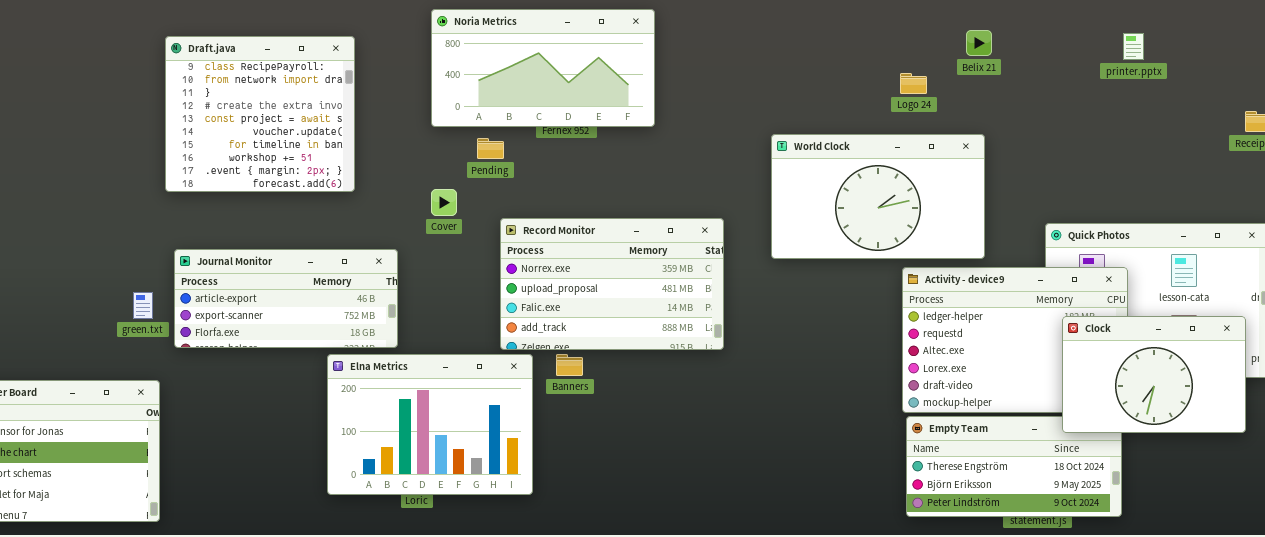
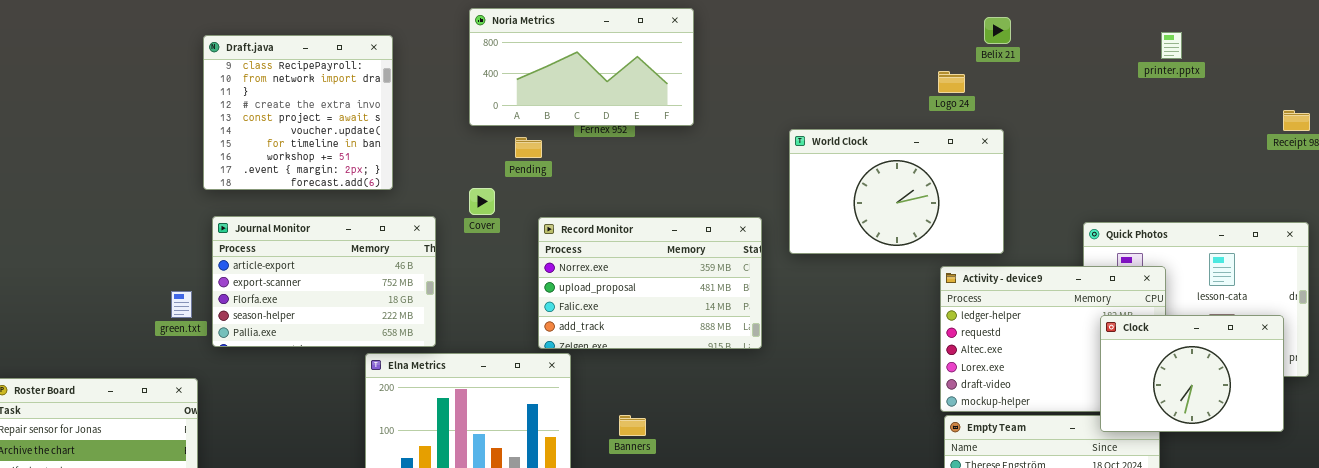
Belix 21: [966,30,992,56] -> [984,17,1011,44], moved
World Clock: [771,134,985,259] -> [789,129,1004,254], moved
Journal Monitor: [174,249,398,348] -> [212,216,436,347], resized
Banners: [556,354,583,376] -> [619,415,646,436], moved

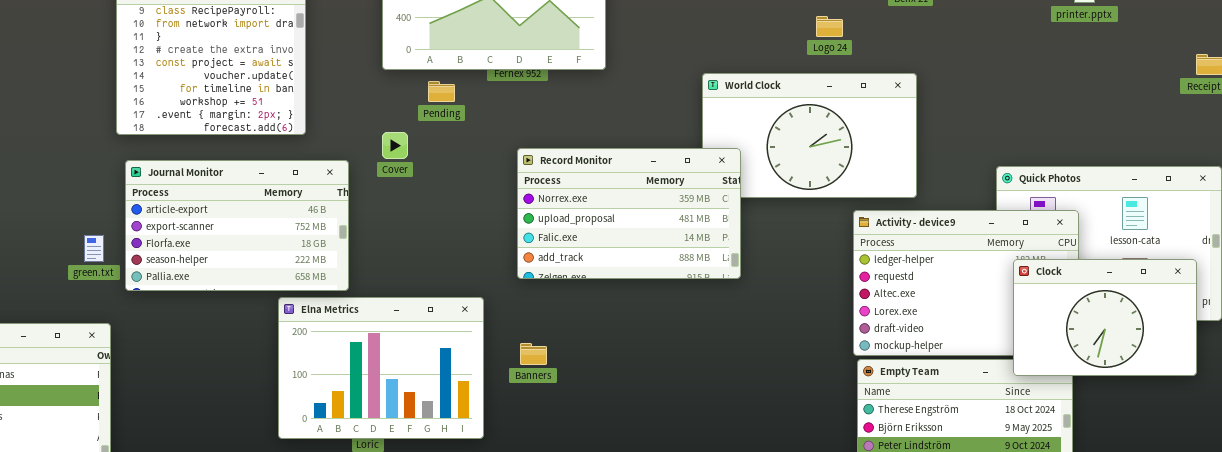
Logo 24: [938,71,965,93] -> [816,16,843,37], moved
Record Monitor: [538,217,762,349] -> [517,148,741,279], moved
Banners: [619,415,646,436] -> [520,343,547,365], moved

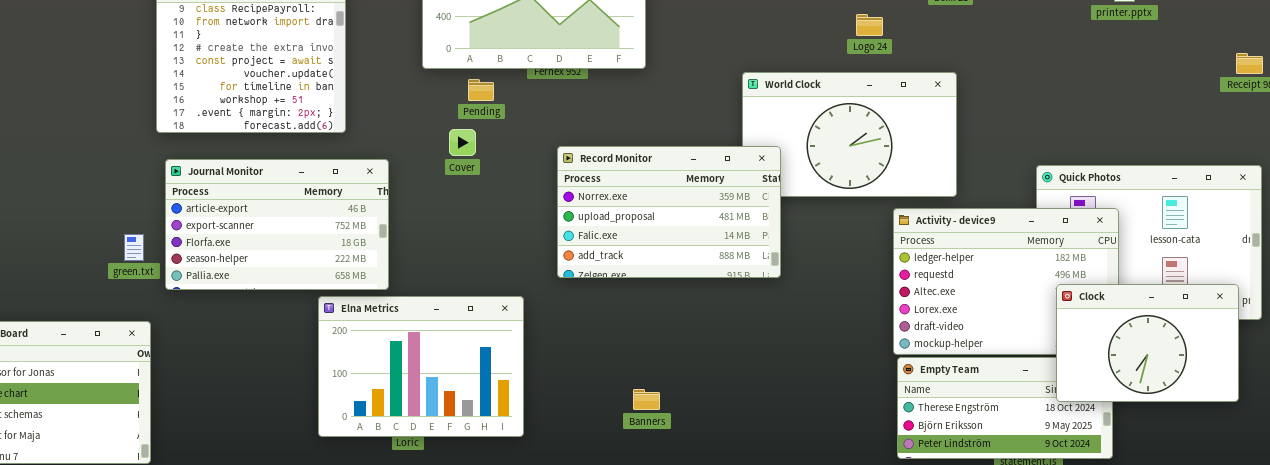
Cover: [382,132,408,159] -> [449,129,476,156], moved
Clock: [1013,259,1197,376] -> [1056,284,1239,402], moved
Banners: [520,343,547,365] -> [633,389,660,410], moved

